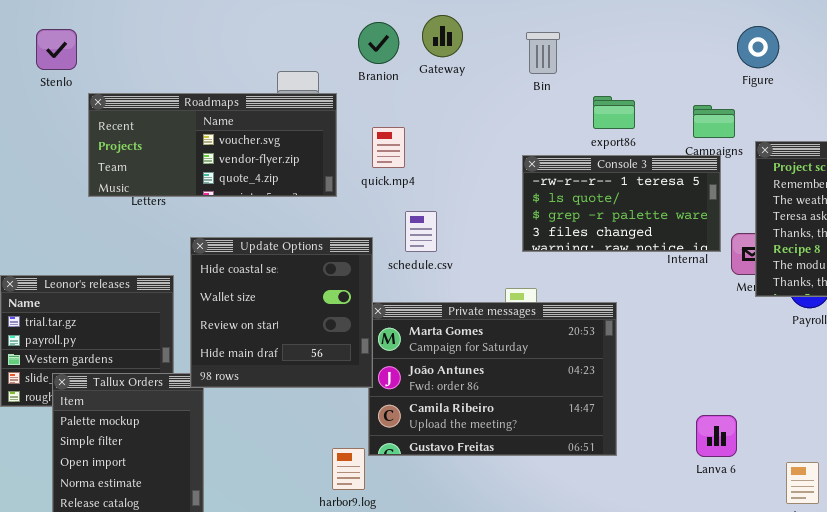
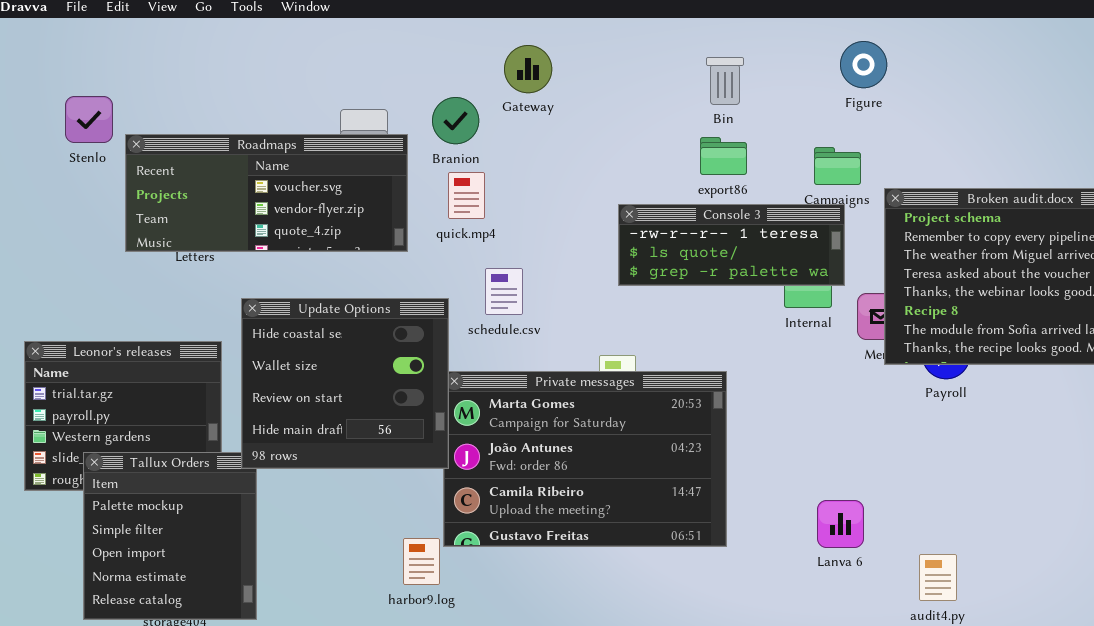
Branion: [358,22,399,64] -> [432,97,479,144], moved
Figure: [737,26,779,68] -> [840,41,887,88], moved
Stenlo: [36,29,77,70] -> [65,96,113,143], moved
Bin: [526,32,560,74] -> [706,57,744,105], moved
Console 3: [522,155,721,252] -> [618,204,845,286], resized

